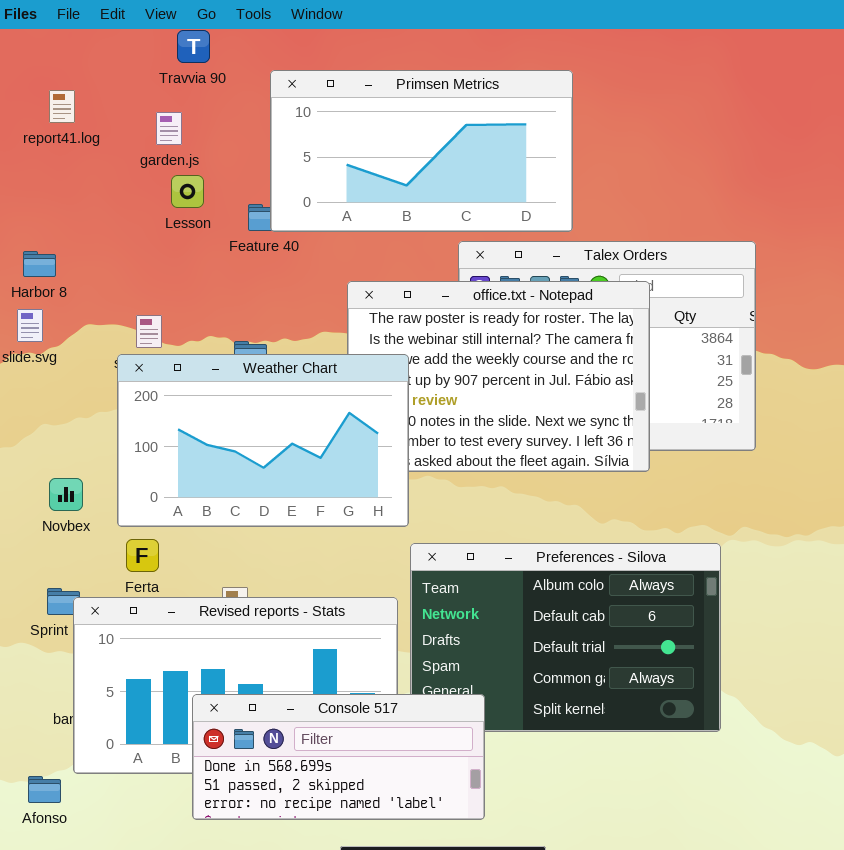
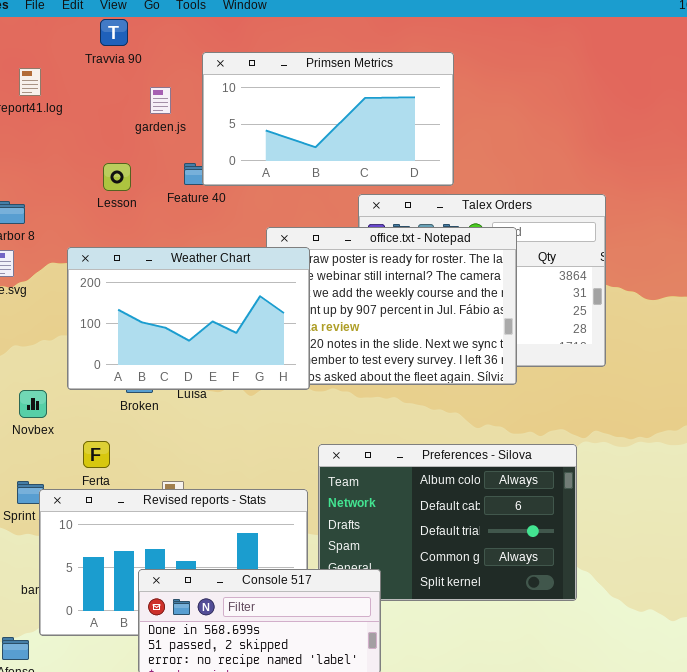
Travvia 90: [177,30,210,63] -> [100,19,128,46], moved
garden.js: [156,112,182,145] -> [150,87,171,114], moved
Lesson: [171,175,204,208] -> [103,163,131,191], moved
Weather Chart: [117,354,409,527] -> [67,247,310,390], moved

